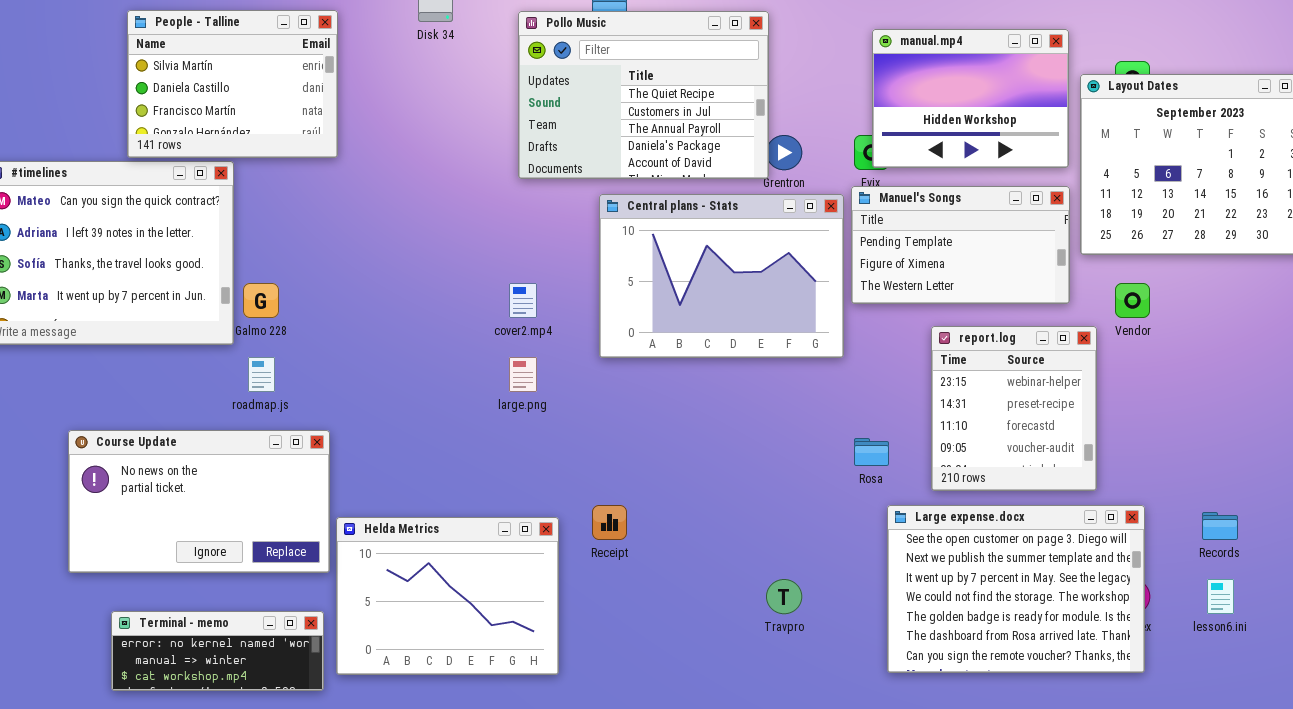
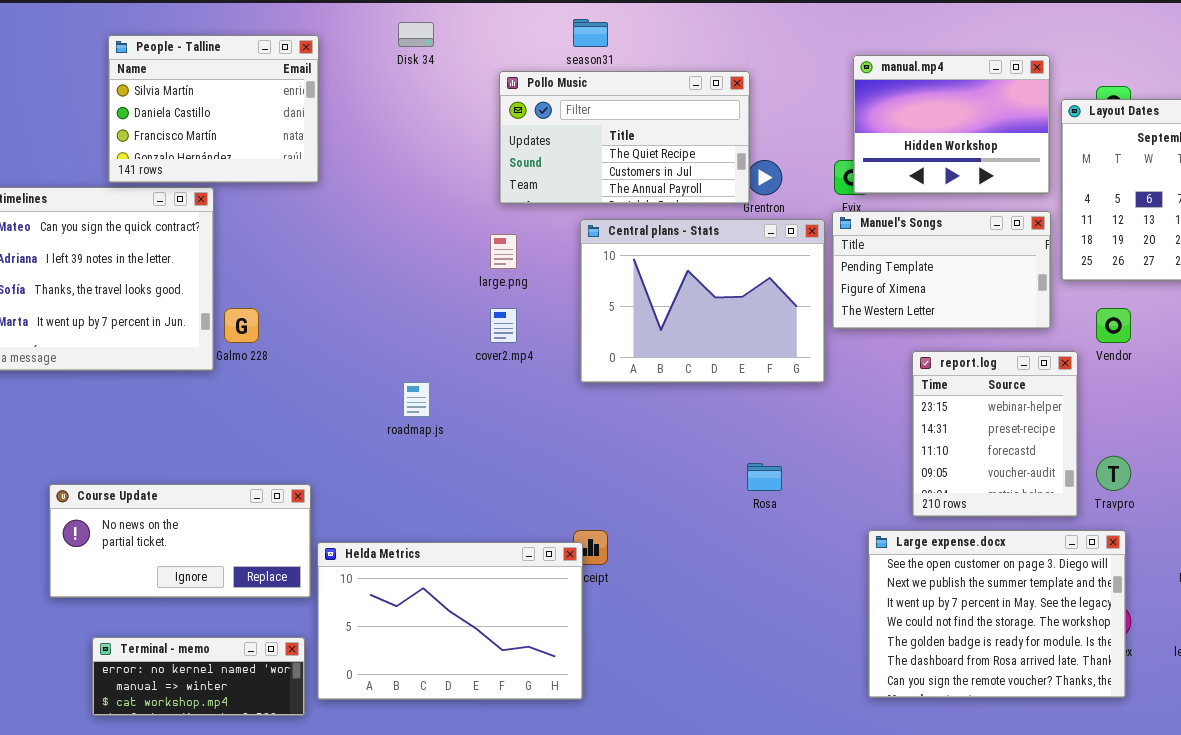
Pollo Music: [518,11,769,179] -> [499,71,750,204], resized
roadmap.js: [248,357,275,392] -> [403,382,430,417], moved
large.png: [509,357,537,392] -> [490,234,517,269], moved
Course Update: [68,430,330,573] -> [49,484,311,598], resized
Rosa: [854,438,889,466] -> [747,463,782,491], moved
Helda Metrics: [336,517,559,675] -> [317,542,583,700], resized
Travpro: [766,579,802,614] -> [1096,456,1131,491], moved

